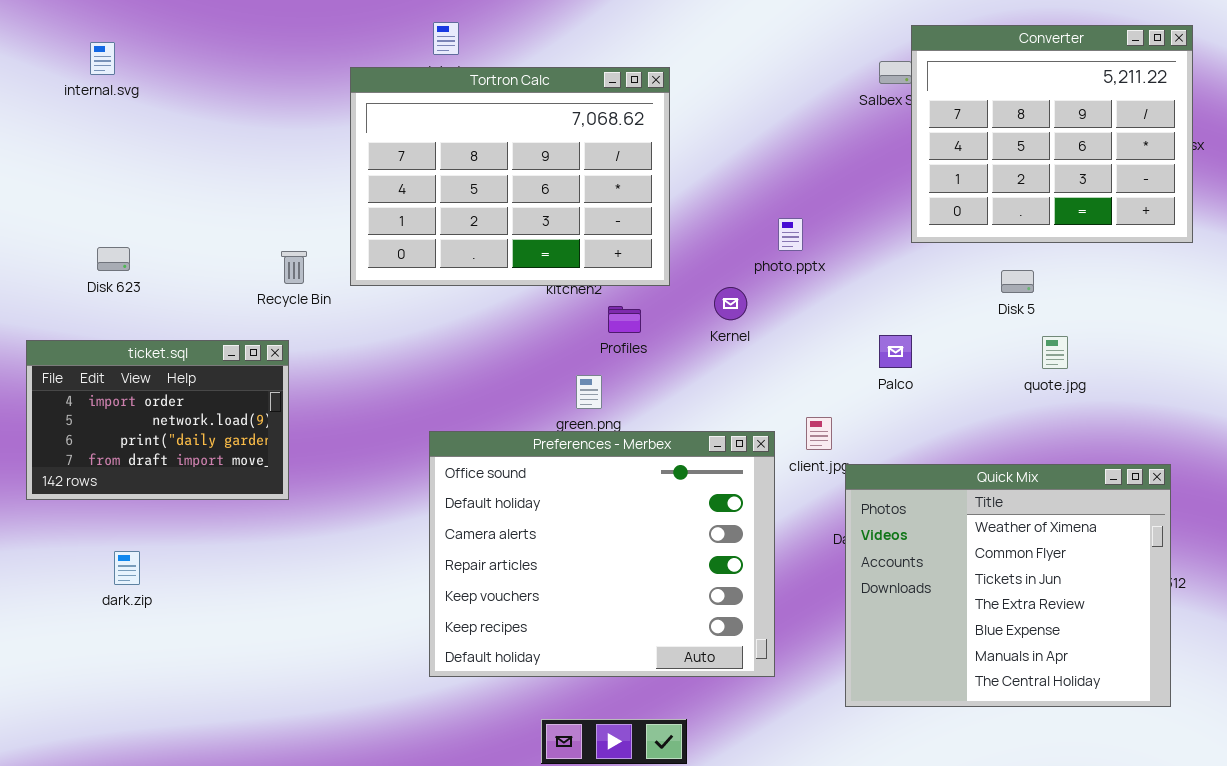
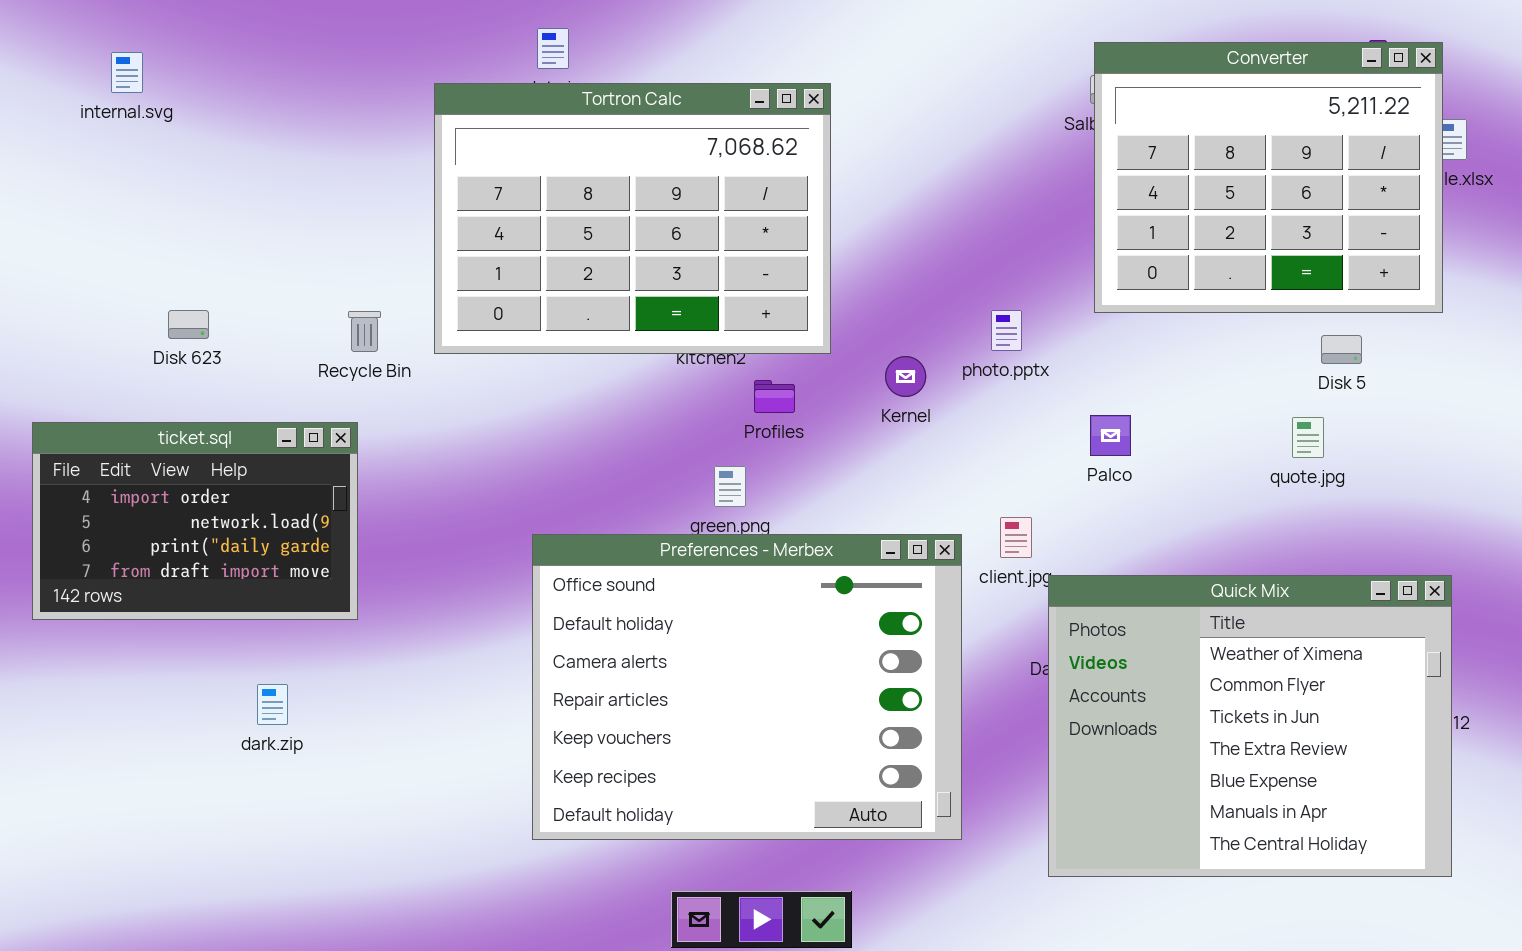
Converter: [911,25,1193,243] -> [1094,42,1443,313], moved
photo.pptx: [778,218,803,251] -> [991,310,1022,351], moved
Disk 623: [97,247,130,271] -> [168,310,209,339], moved
Disk 5: [1001,270,1034,293] -> [1321,335,1362,364], moved
dark.zip: [114,551,140,585] -> [257,684,288,725], moved

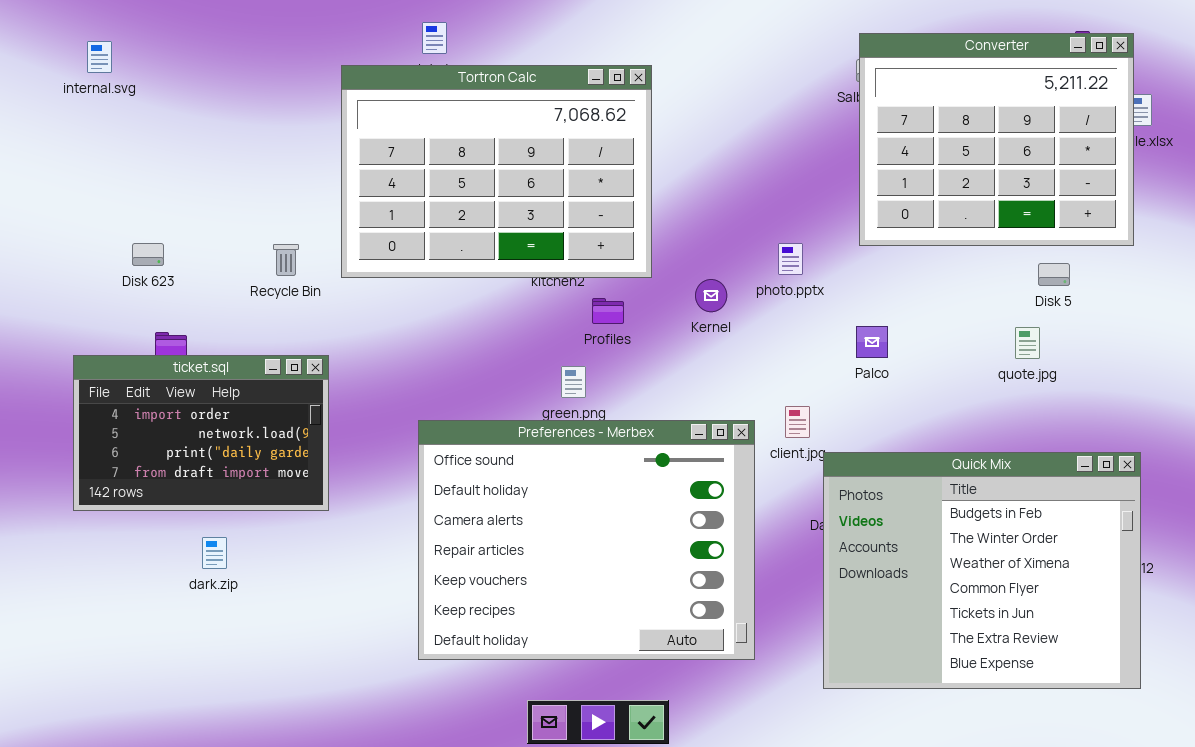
ticket.sql: [32,422,358,620] -> [73,355,329,511], moved
Quick Mix: [1048,575,1452,877] -> [823,452,1141,689], scrolled up 2 rows

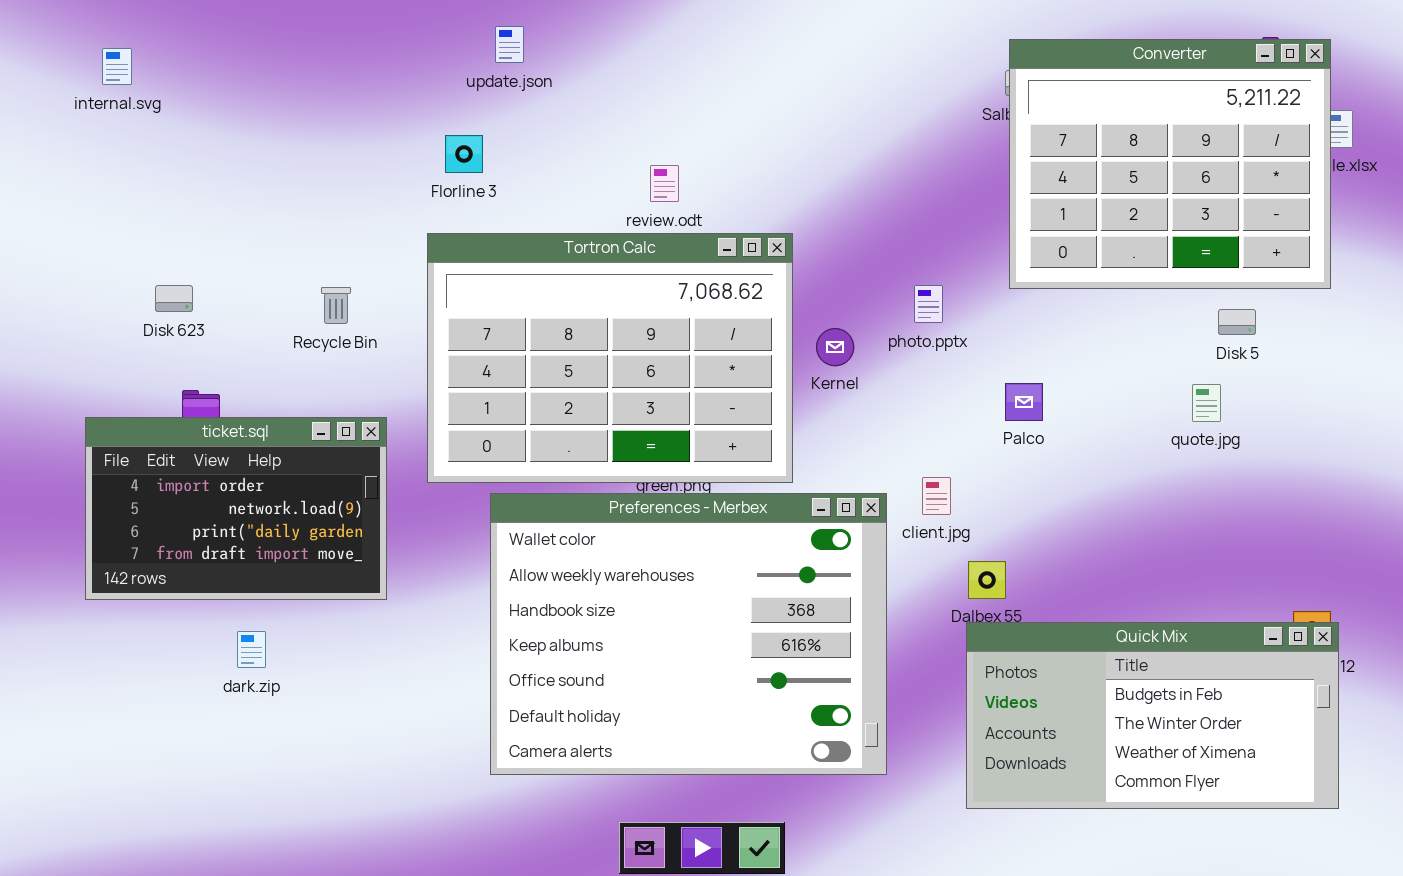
Tortron Calc: [341,65,652,278] -> [427,233,793,483], moved
Preferences - Merbex: [418,420,755,660] -> [490,493,887,775], scrolled up 4 rows
Quick Mix: [823,452,1141,689] -> [966,622,1339,809], resized

